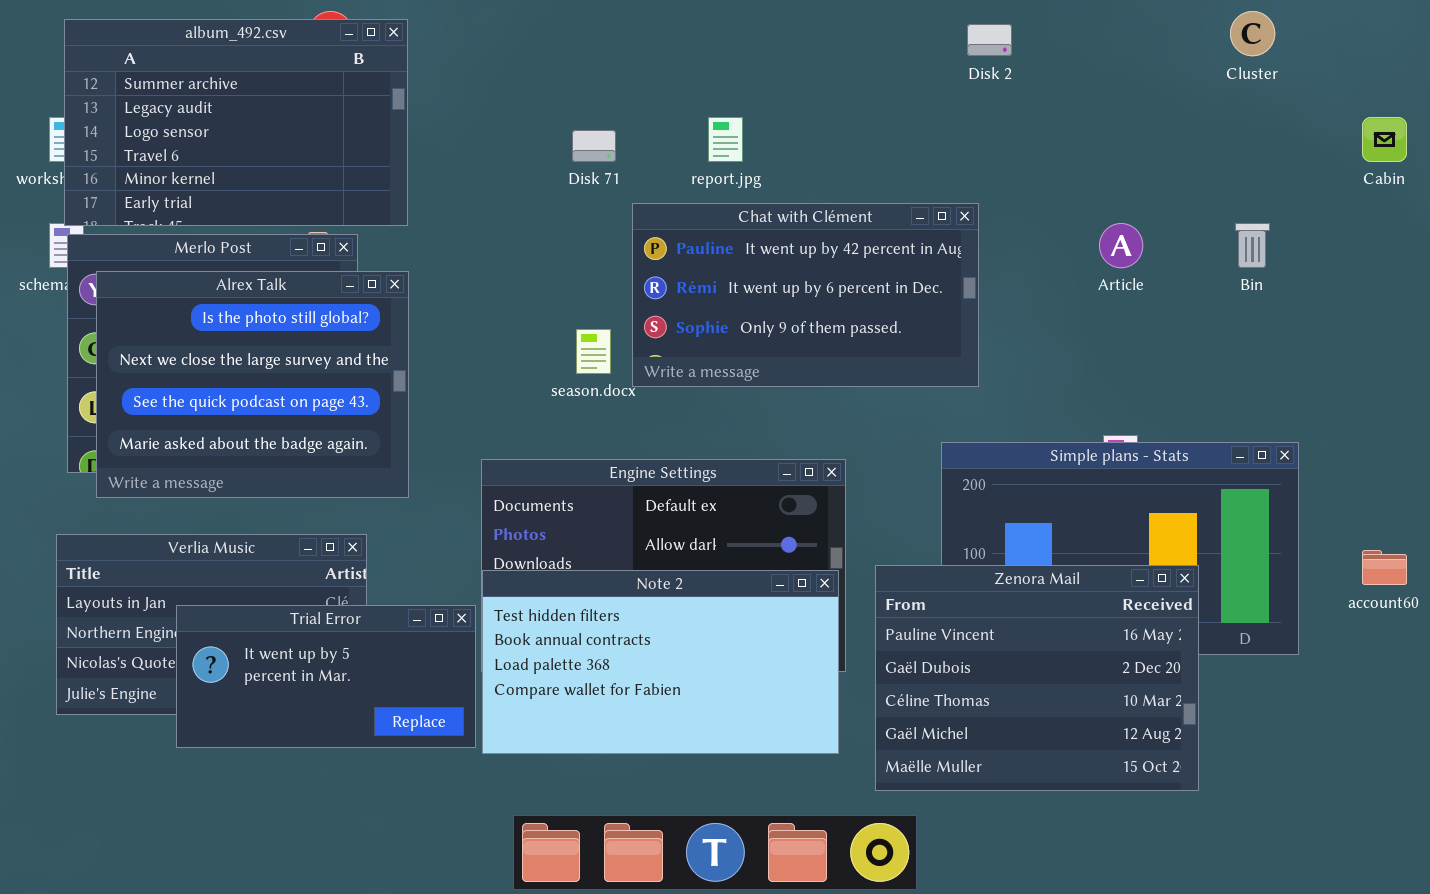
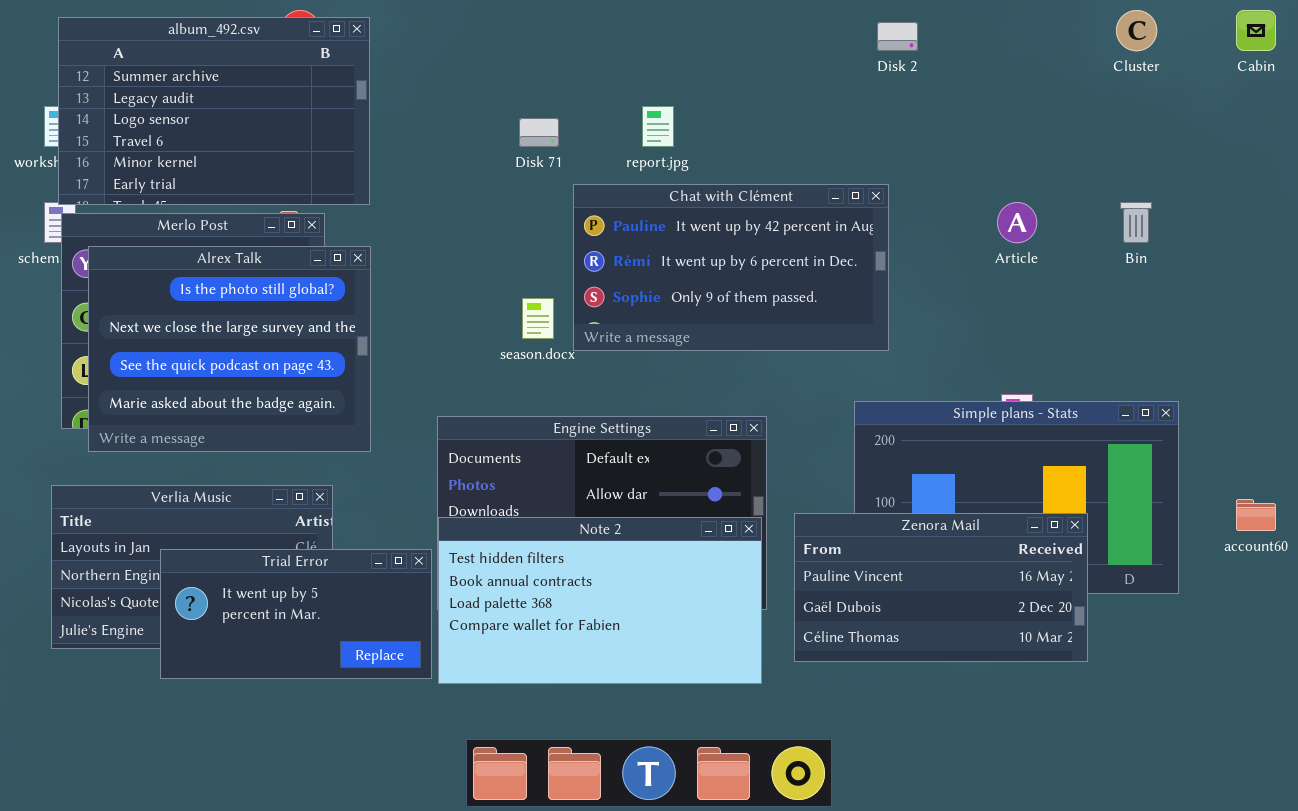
Cabin: [1362,117,1407,162] -> [1236,10,1276,51], moved
Zenora Mail: [875,565,1199,791] -> [794,513,1088,662], resized

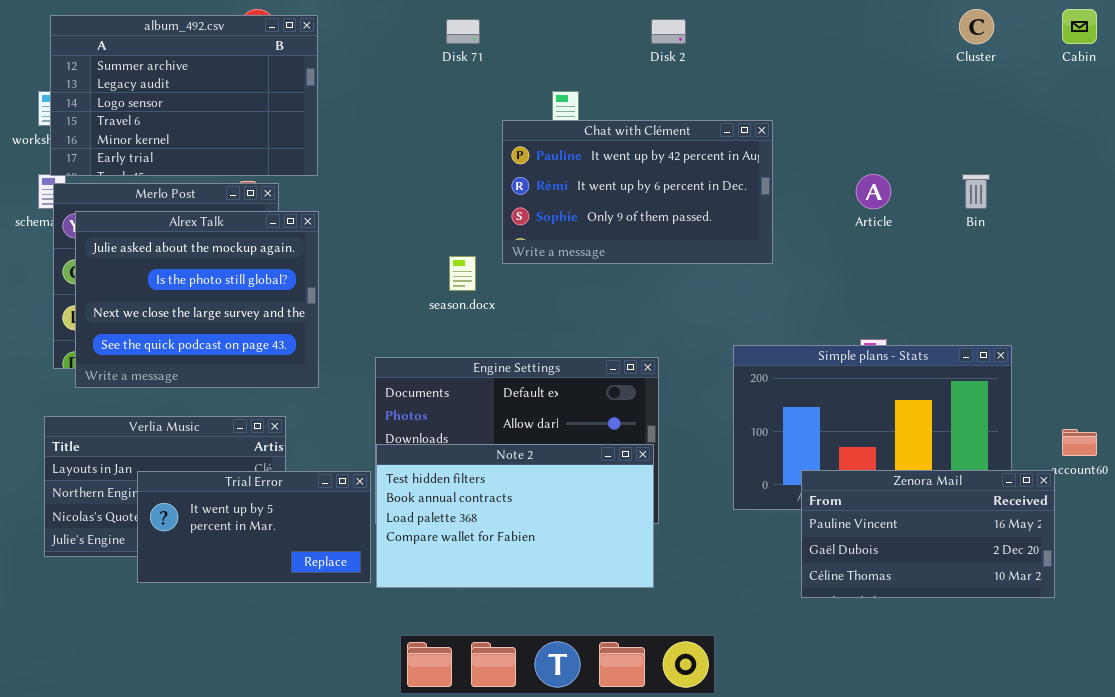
Disk 2: [877,22,918,51] -> [651,19,686,44], moved
Disk 71: [519,118,559,147] -> [446,19,480,44], moved
Chat with Clément: [573,184,889,351] -> [502,120,773,264], moved
Alrex Talk: [88,246,371,452] -> [75,211,319,388], scrolled up 1 row
Zenora Mail: [794,513,1088,662] -> [801,470,1055,598], moved

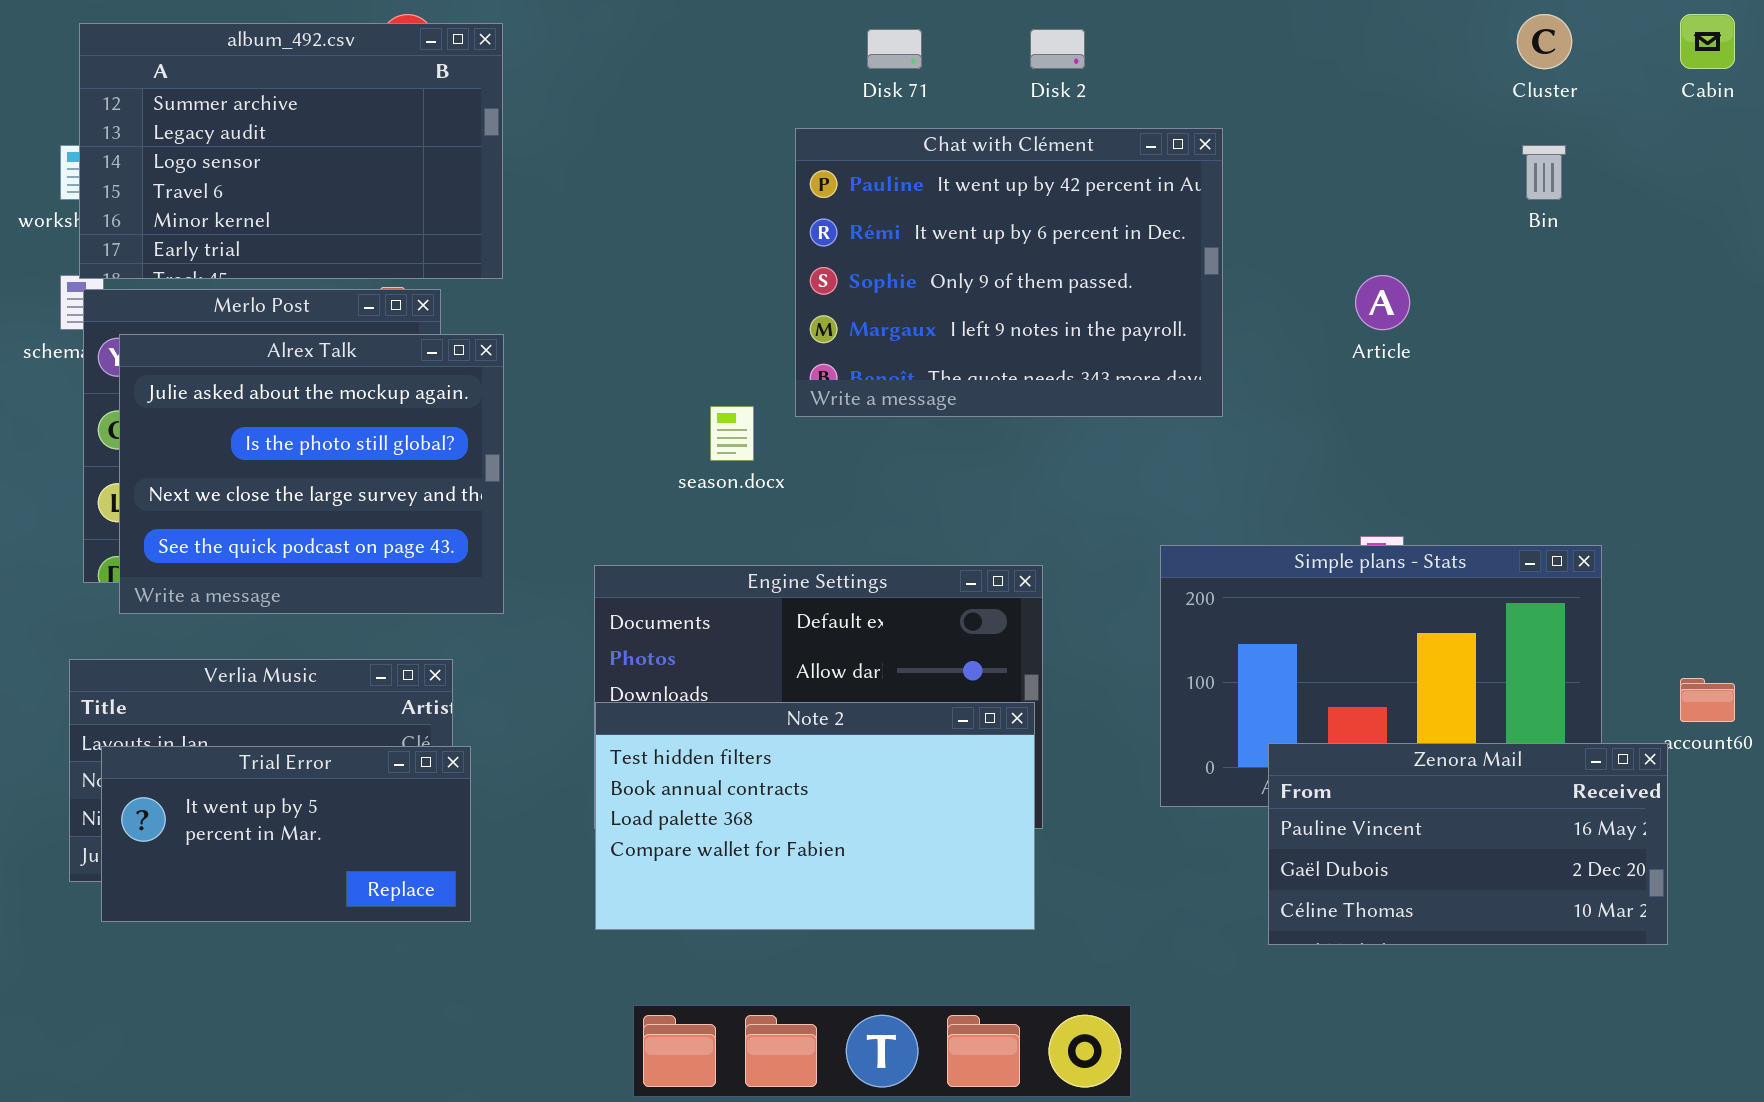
Disk 71: [446,19,480,44] -> [867,29,922,69], moved
Chat with Clément: [502,120,773,264] -> [795,128,1223,417], resized
Bin: [962,174,990,209] -> [1522,145,1566,200], moved
Trial Error: [137,471,371,583] -> [101,746,471,922], moved

